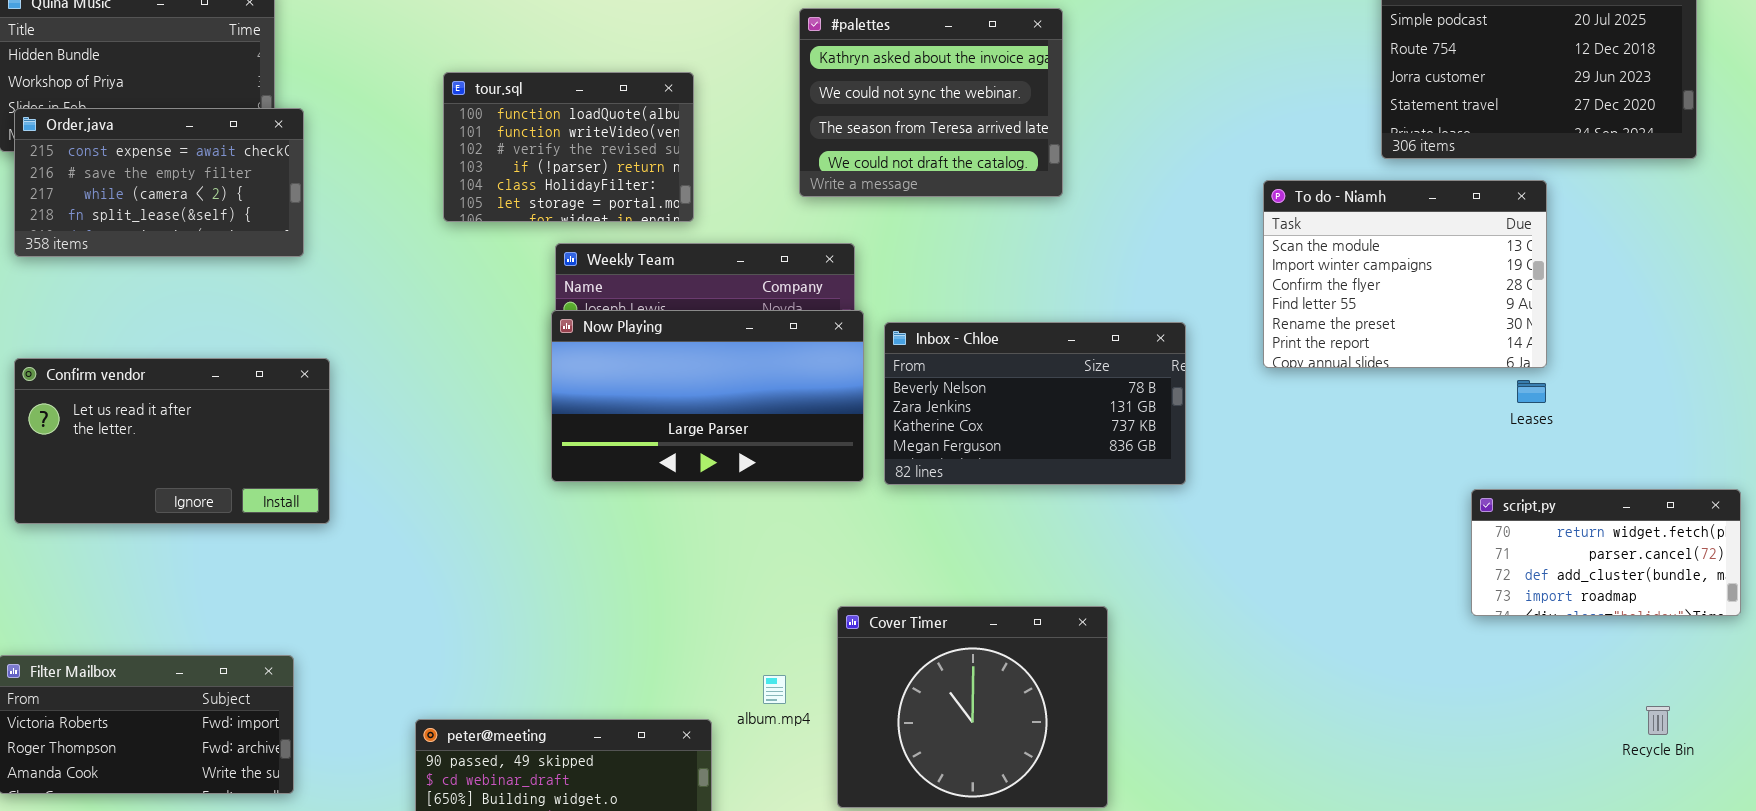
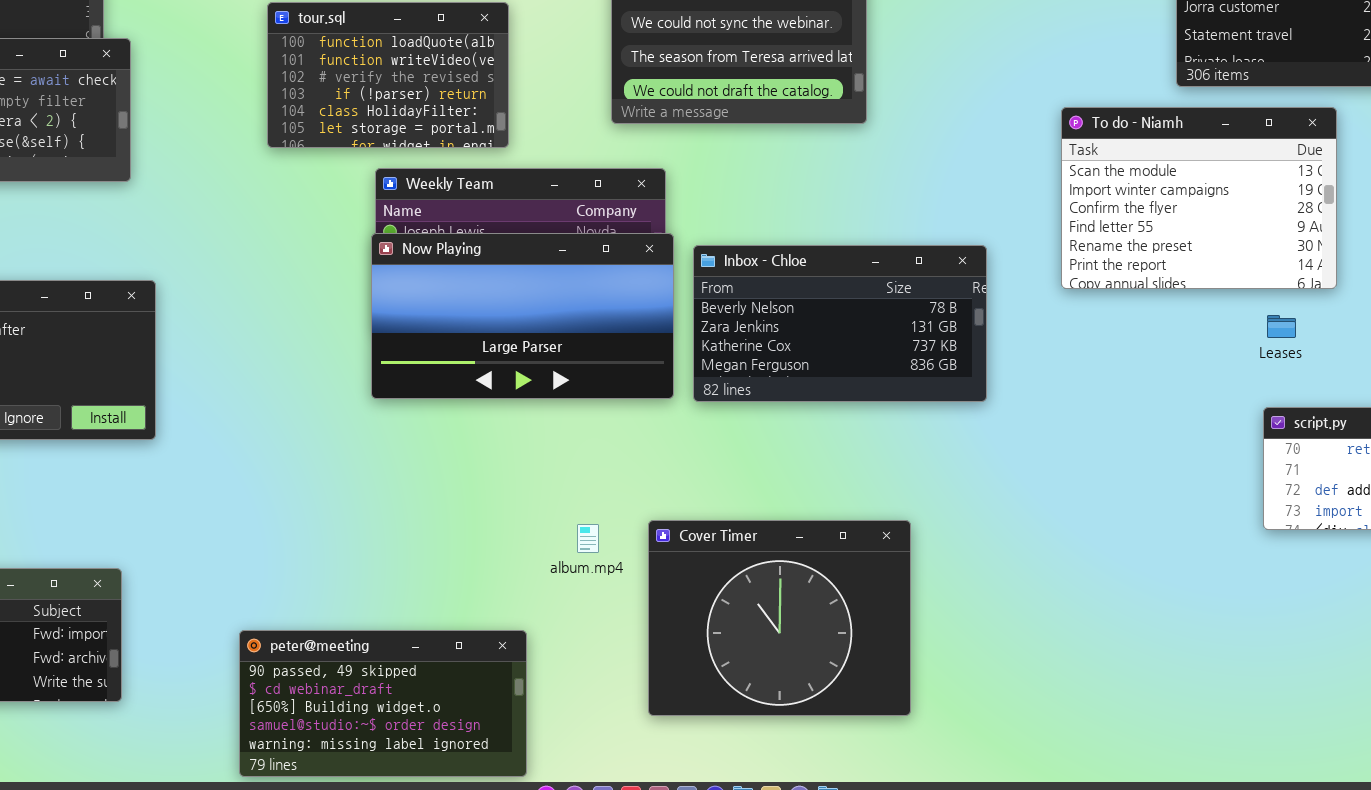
Leases: [1517,380,1546,403] -> [1267,315,1296,338], moved
album.mp4: [763,675,786,704] -> [577,524,599,553], moved

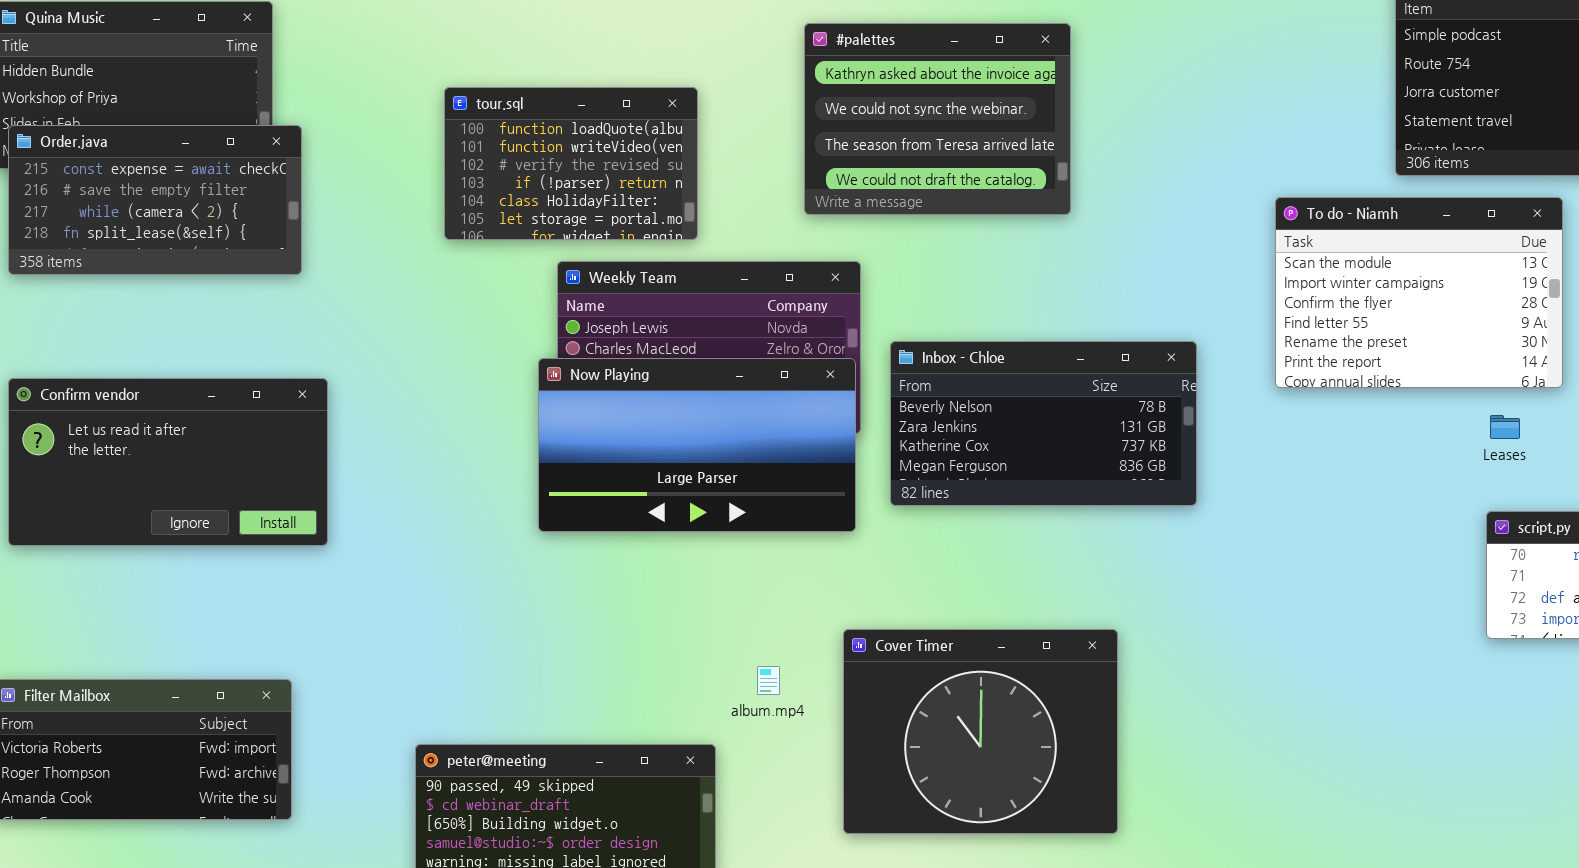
Now Playing: [371,233,674,399] -> [538,358,856,532], moved
album.mp4: [577,524,599,553] -> [757,666,780,695], moved

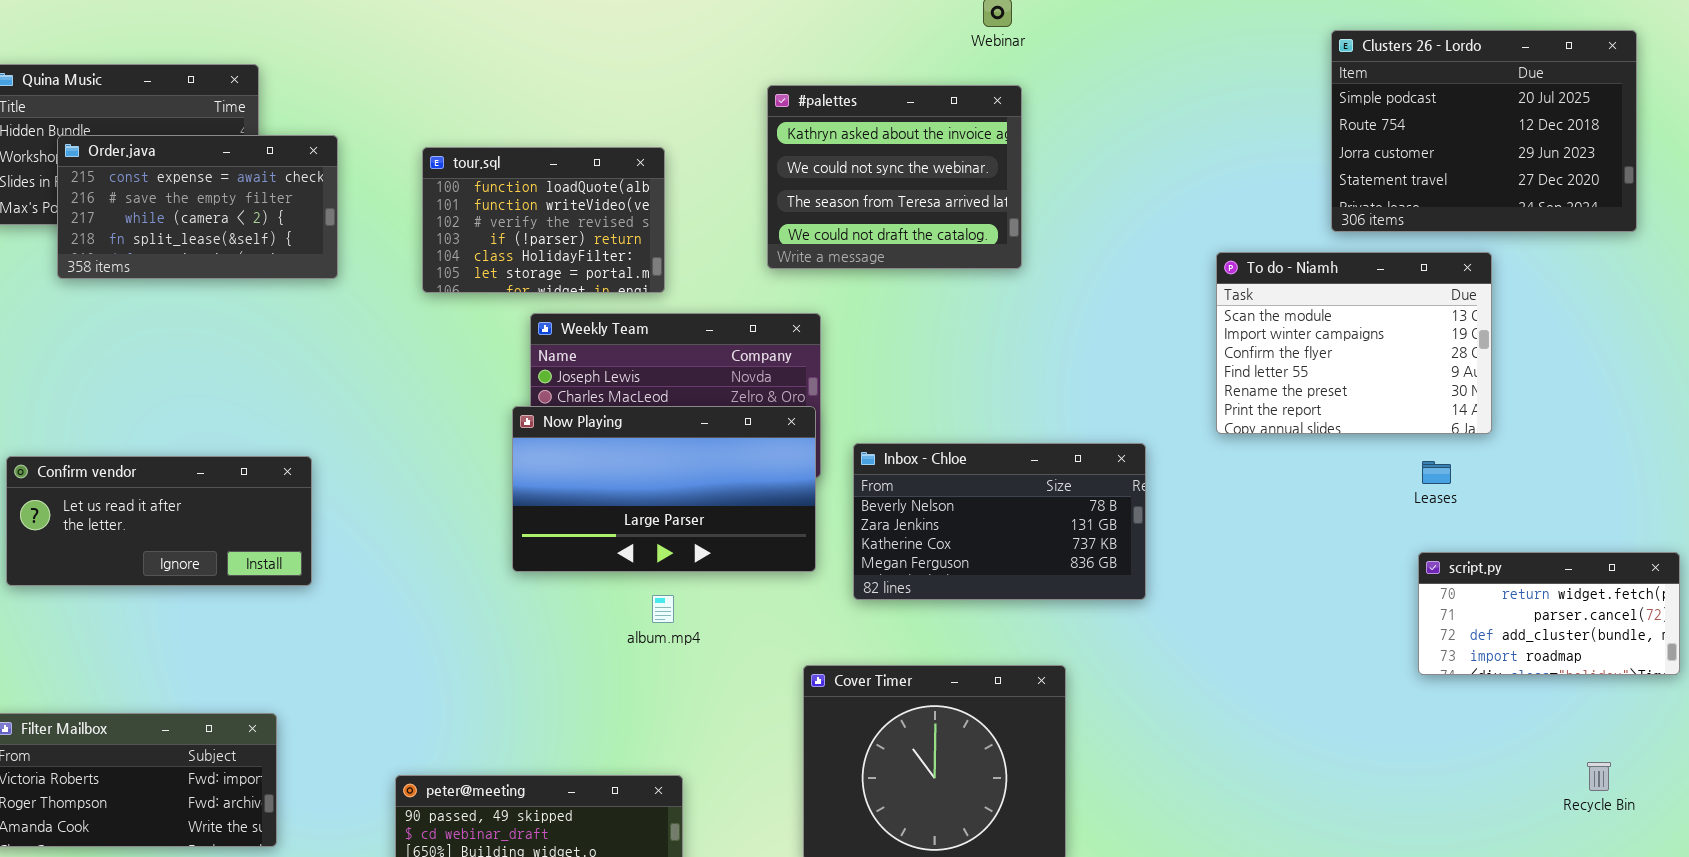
Order.java: [8,125,302,275] -> [57,135,338,279], moved
Inbox - Chloe: [890,341,1197,506] -> [853,443,1146,600], moved
Confirm vendor: [8,378,328,546] -> [6,456,312,586], resized
album.mp4: [757,666,780,695] -> [652,595,674,623], moved

